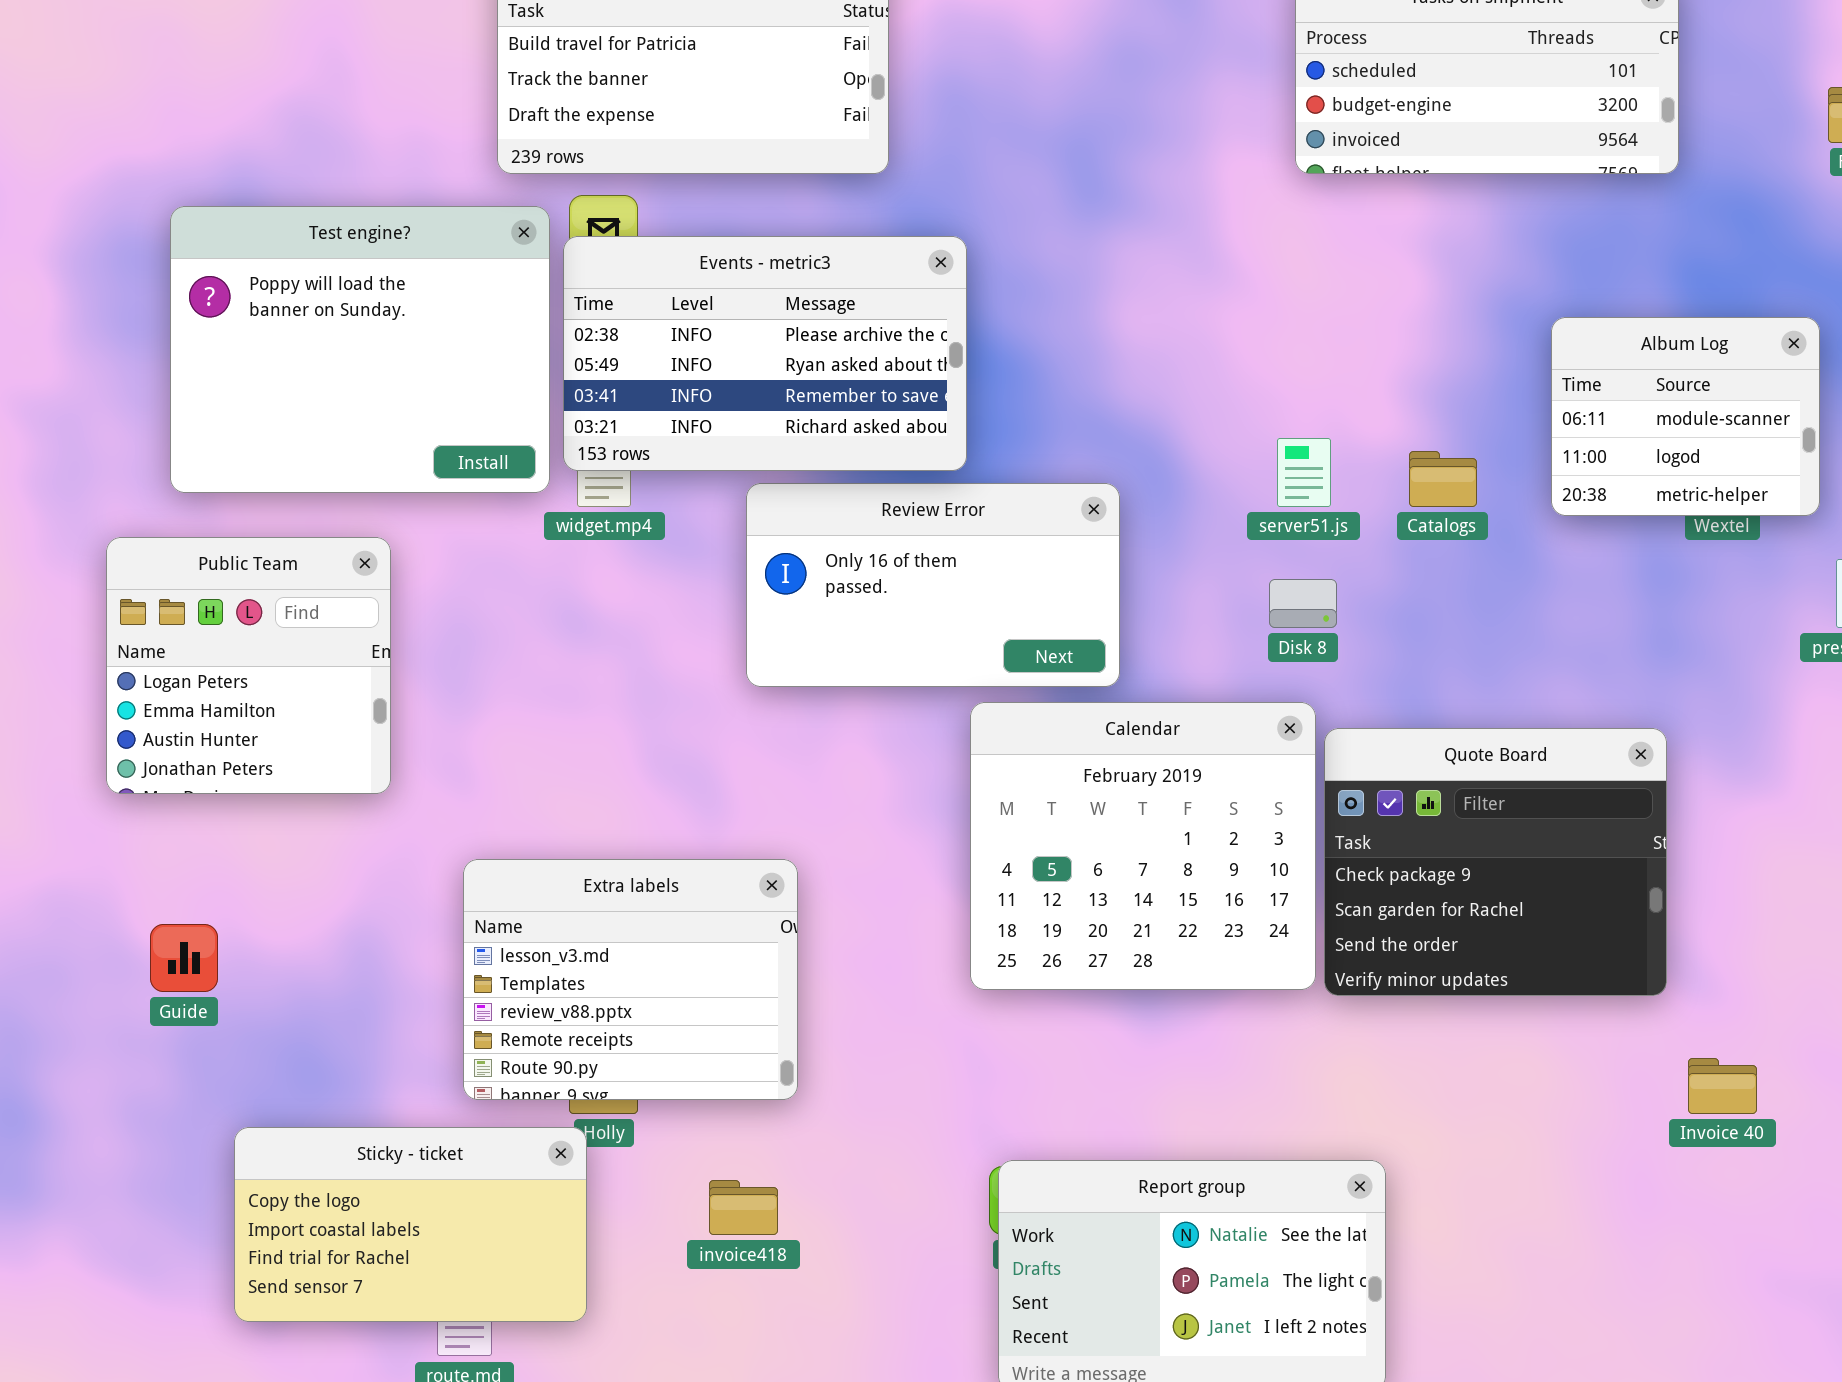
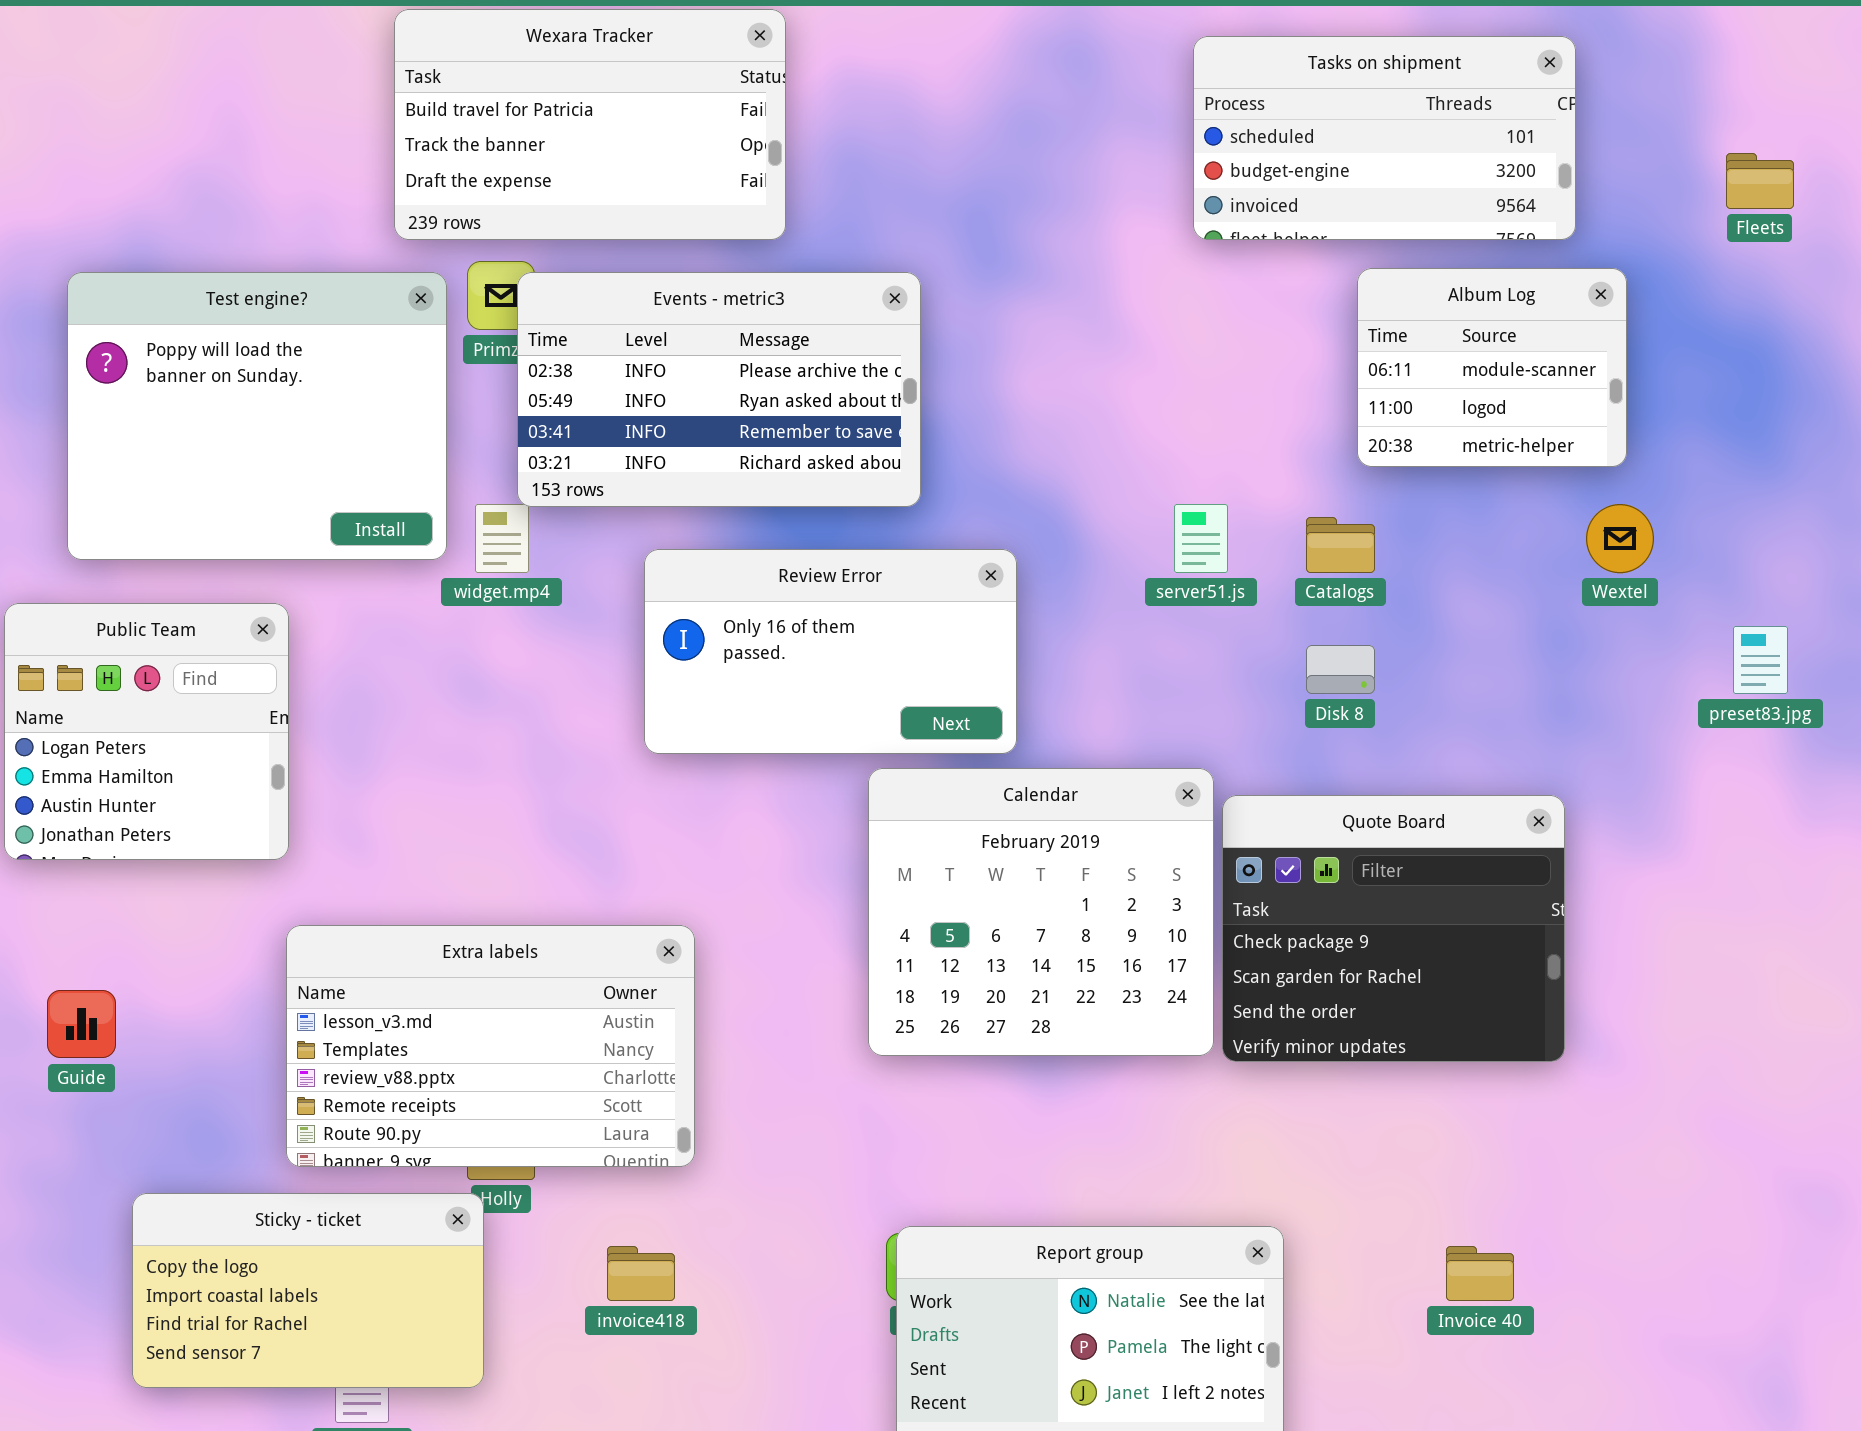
Events - metric3: [563,236,967,471] -> [517,272,921,507], moved
Album Log: [1551,317,1820,516] -> [1357,268,1627,467], moved
Disk 8: [1269,579,1337,628] -> [1306,645,1375,694], moved
Extra labels: [463,859,798,1100] -> [286,925,695,1167], resized
Invoice 40: [1688,1058,1757,1114] -> [1446,1246,1514,1301], moved

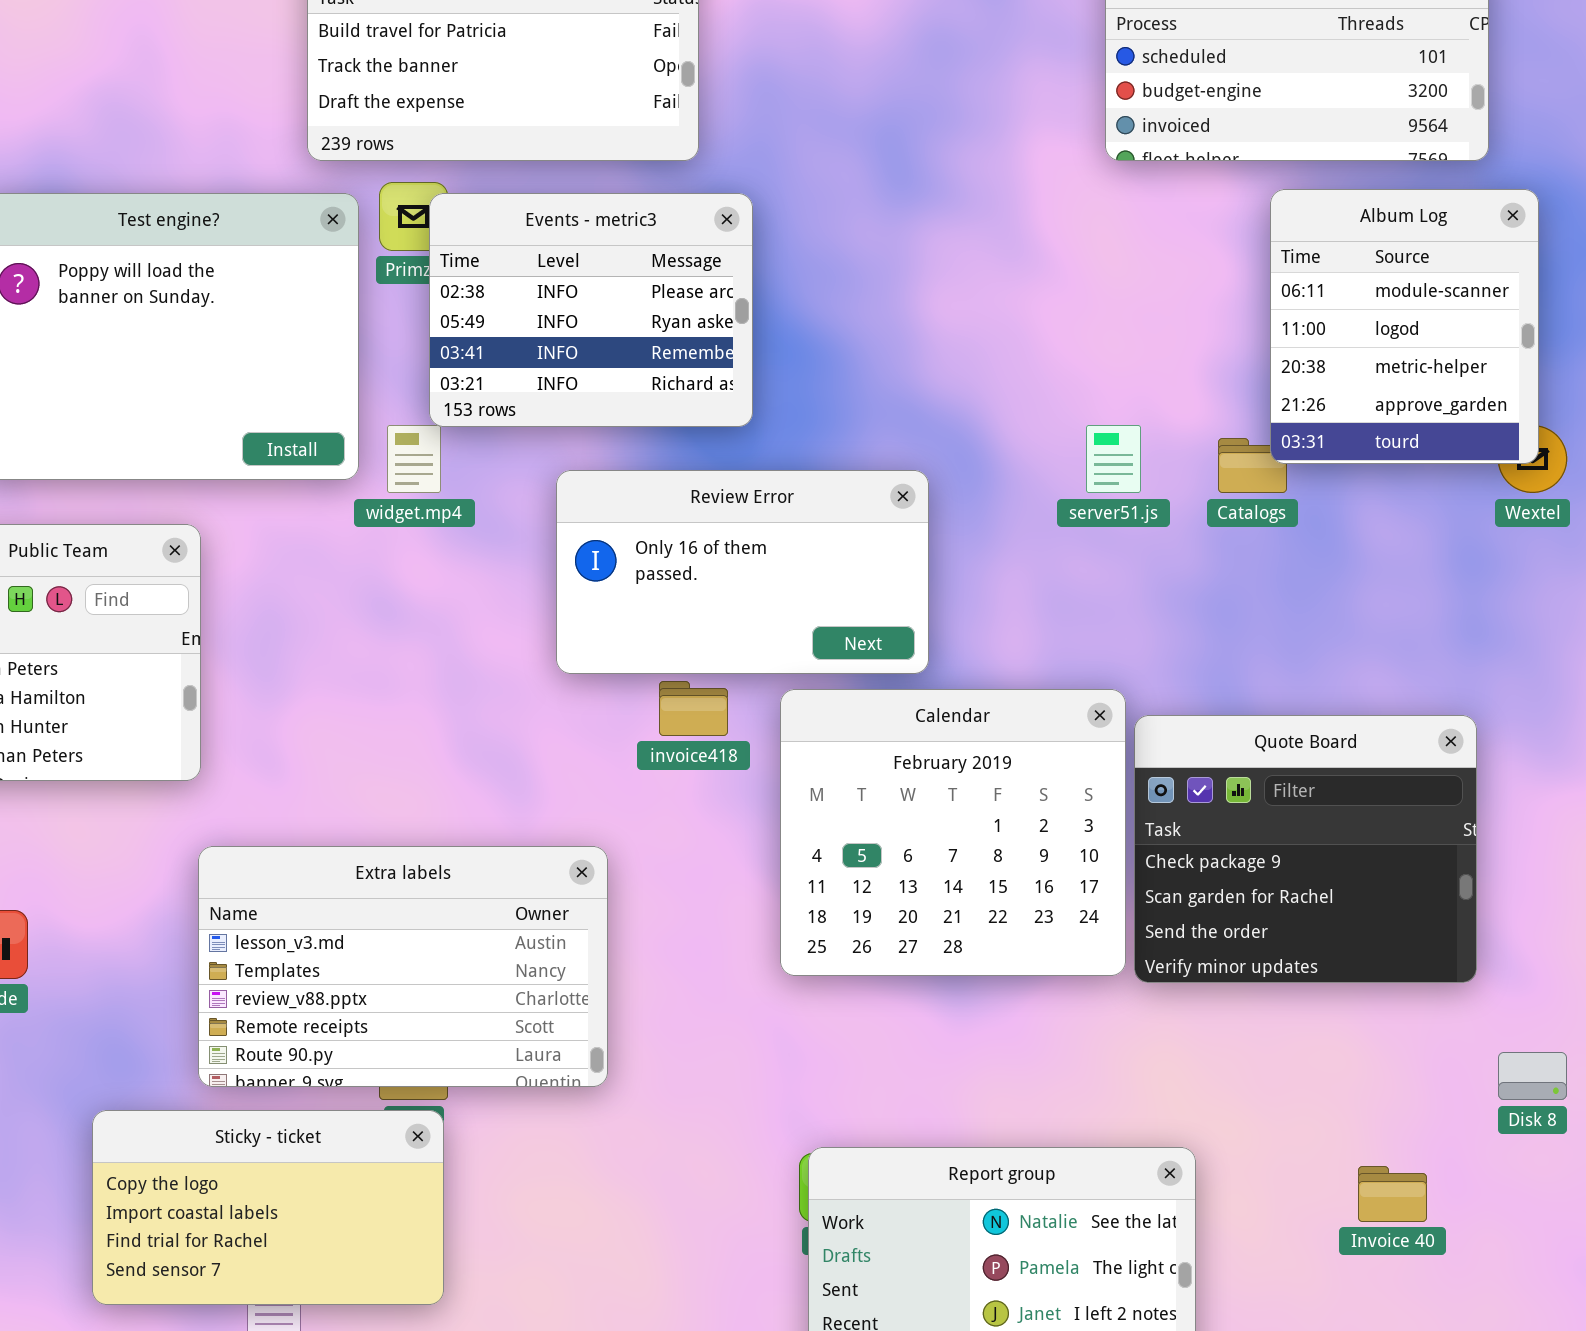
Album Log: [1357,268,1627,467] -> [1270,189,1539,464], resized
Events - metric3: [517,272,921,507] -> [429,193,753,427], resized
Disk 8: [1306,645,1375,694] -> [1498,1052,1567,1100], moved
Sticky - ticket: [132,1193,484,1388] -> [92,1110,444,1305], moved
invoice418: [607,1246,675,1301] -> [659,681,728,736], moved

